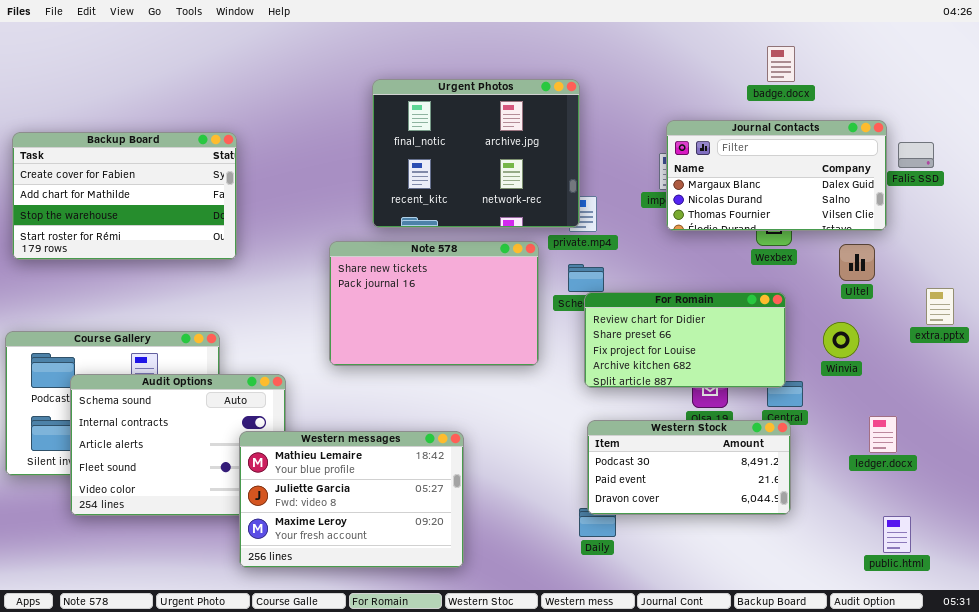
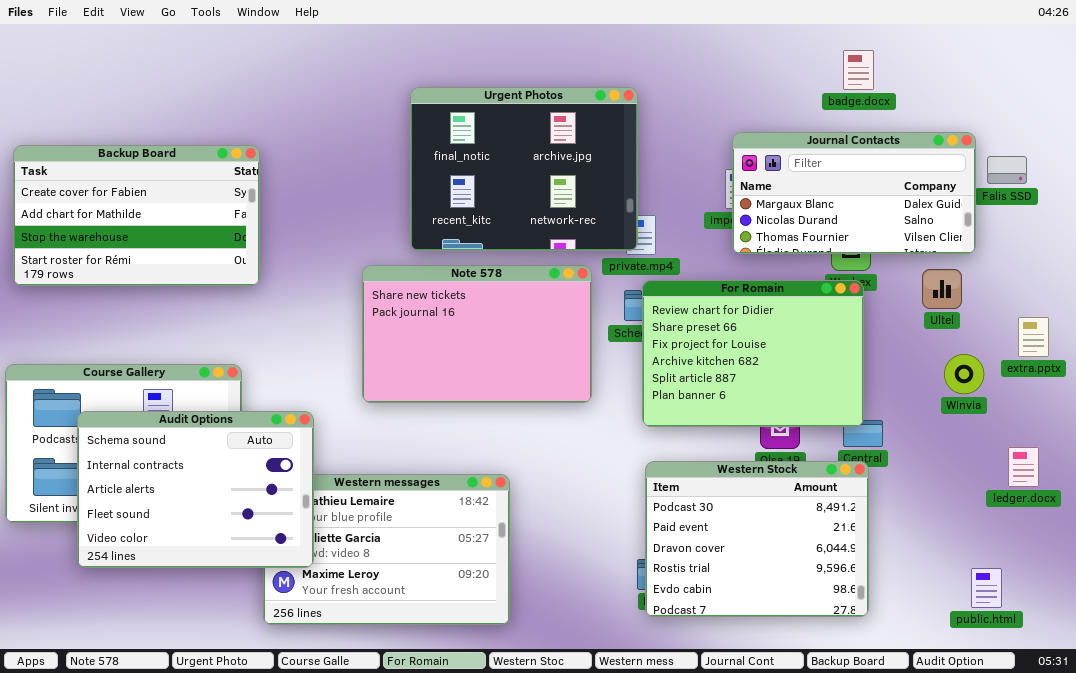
For Romain: [584,292,786,388] -> [642,280,864,427], resized
Winvia: [823,322,859,358] -> [944,354,984,394], moved
Audit Options: [70,374,286,516] -> [77,411,314,568], raised
ledger.docx: [869,416,897,453] -> [1008,447,1039,487], moved
Western Stock: [587,420,791,515] -> [645,461,869,617], resized

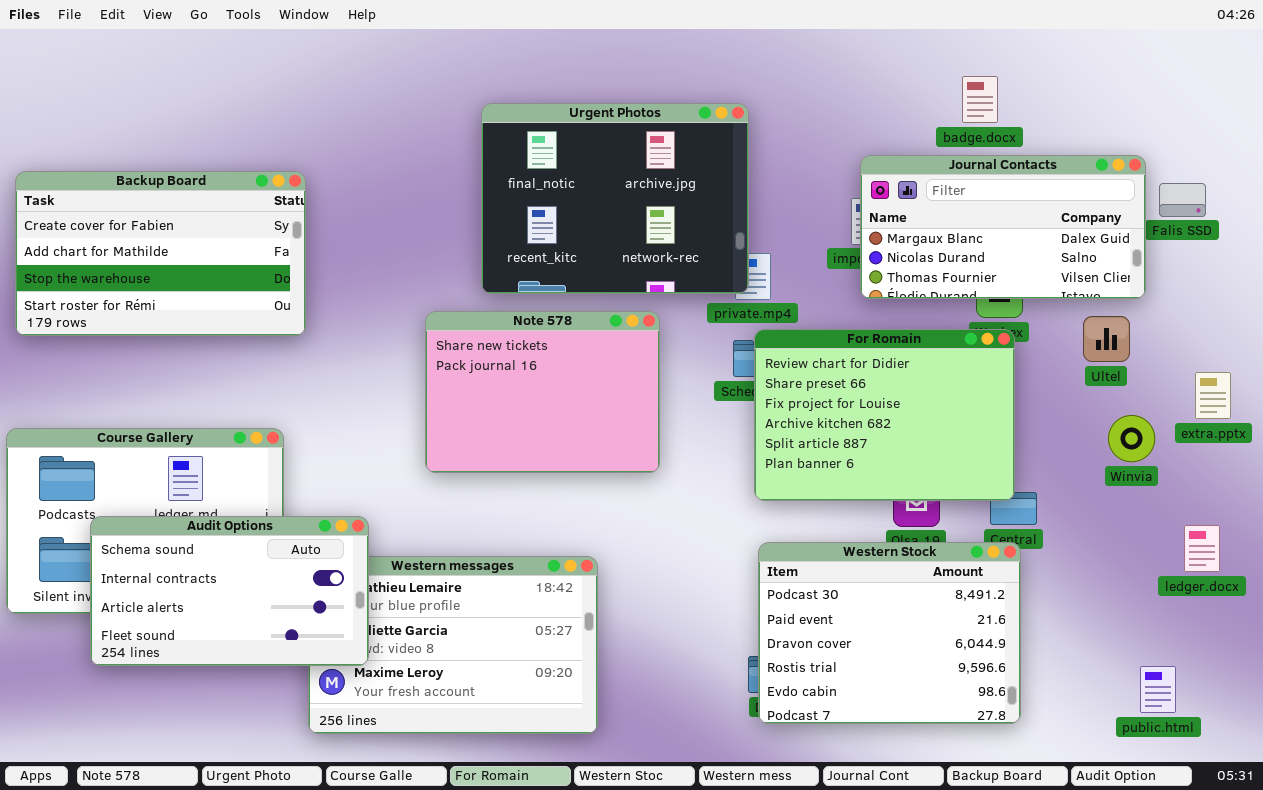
badge.docx: [843,50,874,90] -> [962,76,998,123], moved
Note 578: [362,265,592,403] -> [425,311,660,473], resized
Audit Options: [77,411,314,568] -> [90,516,369,666], resized

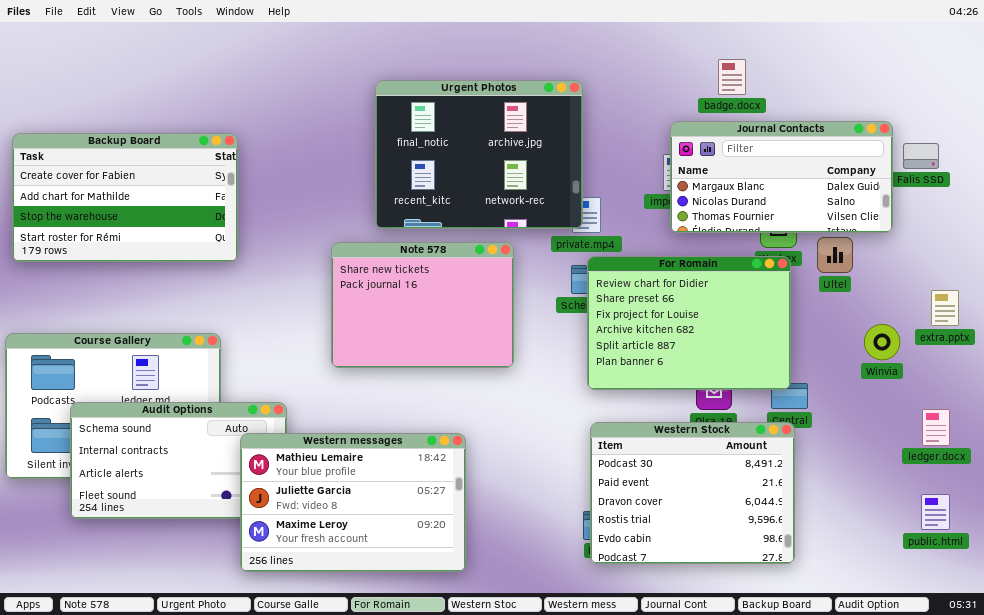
badge.docx: [962,76,998,123] -> [718,59,746,95], moved
Ultel: [1083,316,1130,362] -> [817,237,853,273], moved
Western messages: [308,556,598,734] -> [240,433,466,572], raised
public.html: [1140,666,1176,713] -> [921,494,950,530], moved

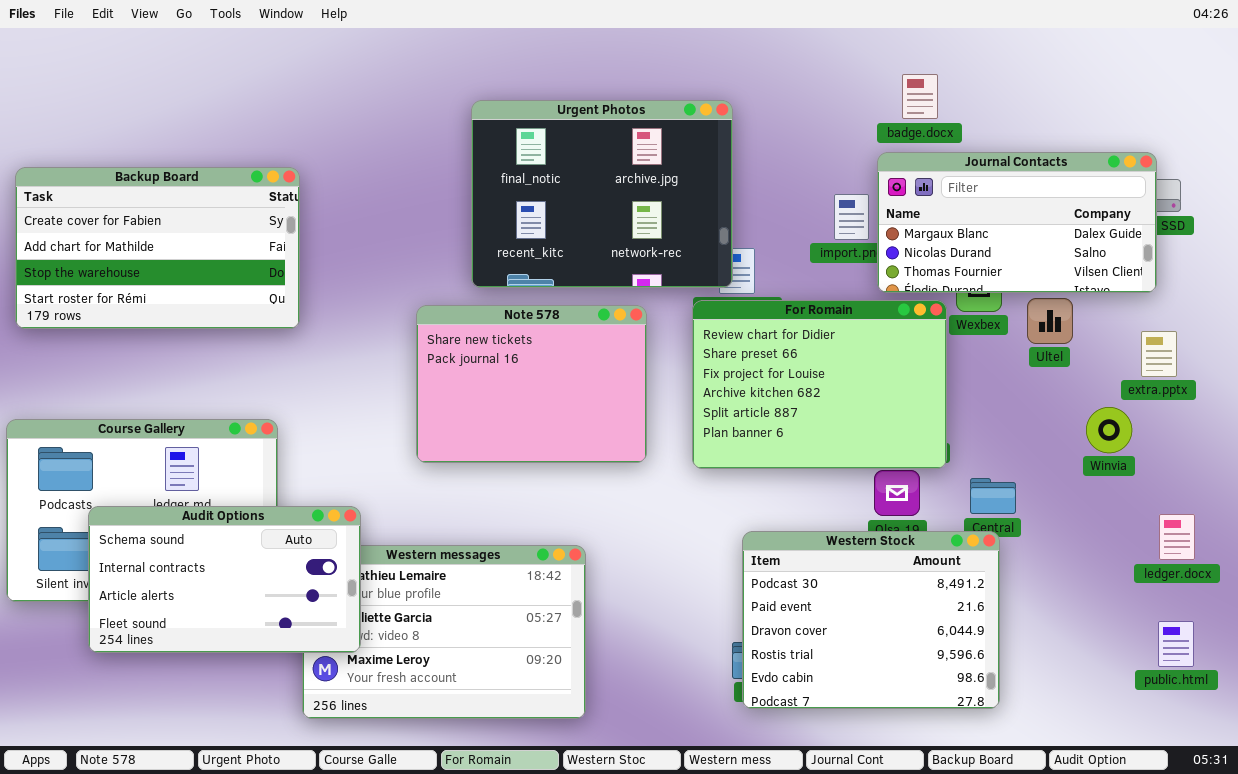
Journal Contacts: [670,121,893,233] -> [877,152,1157,293], moved
For Romain: [587,256,791,390] -> [692,300,947,469], moved
extra.pptx: [931,290,959,326] -> [1141,331,1177,377], moved
Audit Options: [70,402,287,519] -> [88,506,361,653], raised

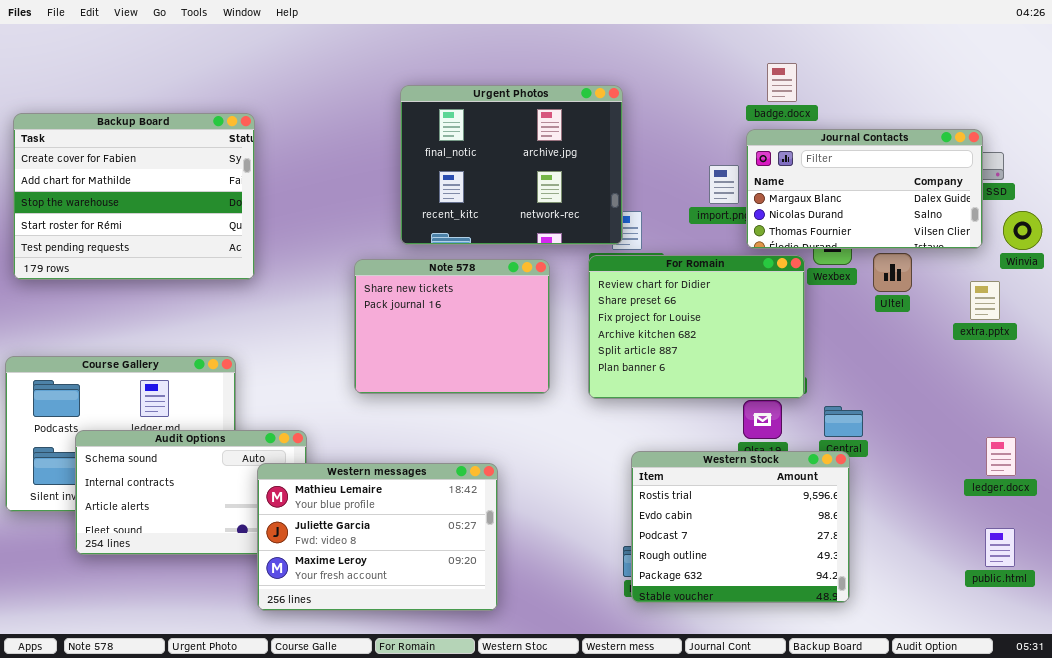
Backup Board: [15,167,300,329] -> [13,113,255,280], resized
Winvia: [1086,407,1132,453] -> [1003,211,1042,250], moved
Western Stock: [742,531,1000,709] -> [631,451,850,603], scrolled down 3 rows
Western messages: [302,545,586,719] -> [257,463,498,611], raised

